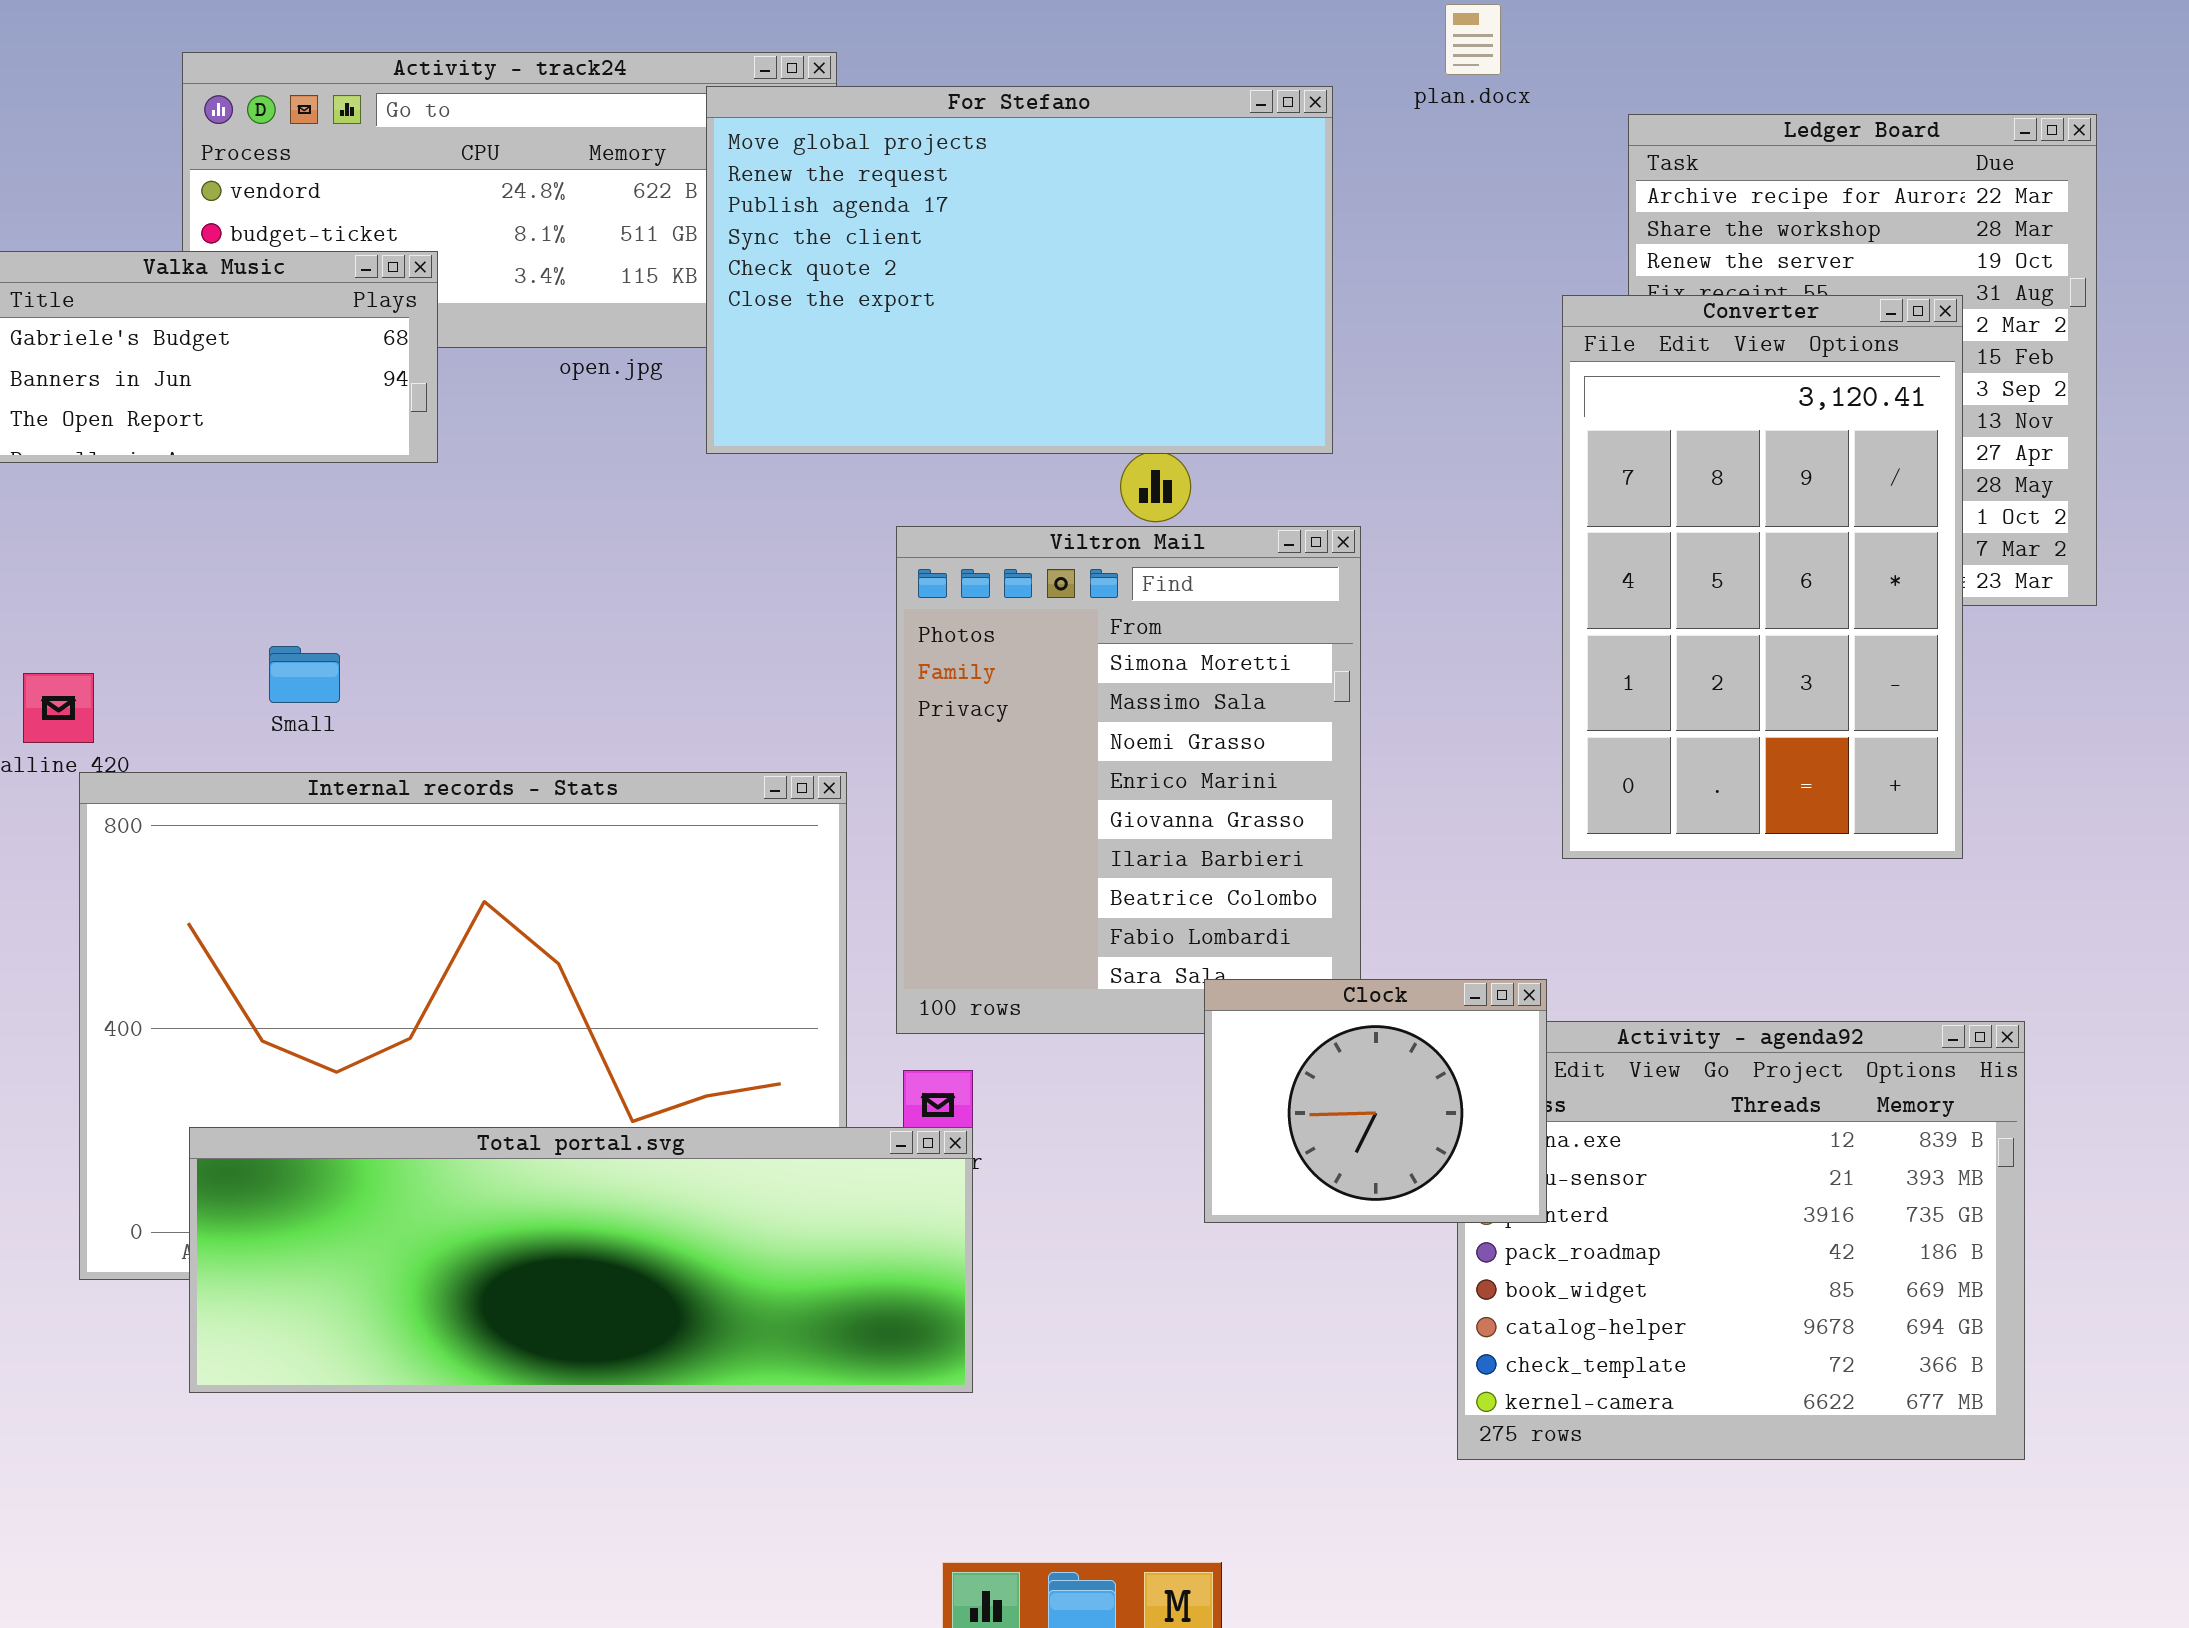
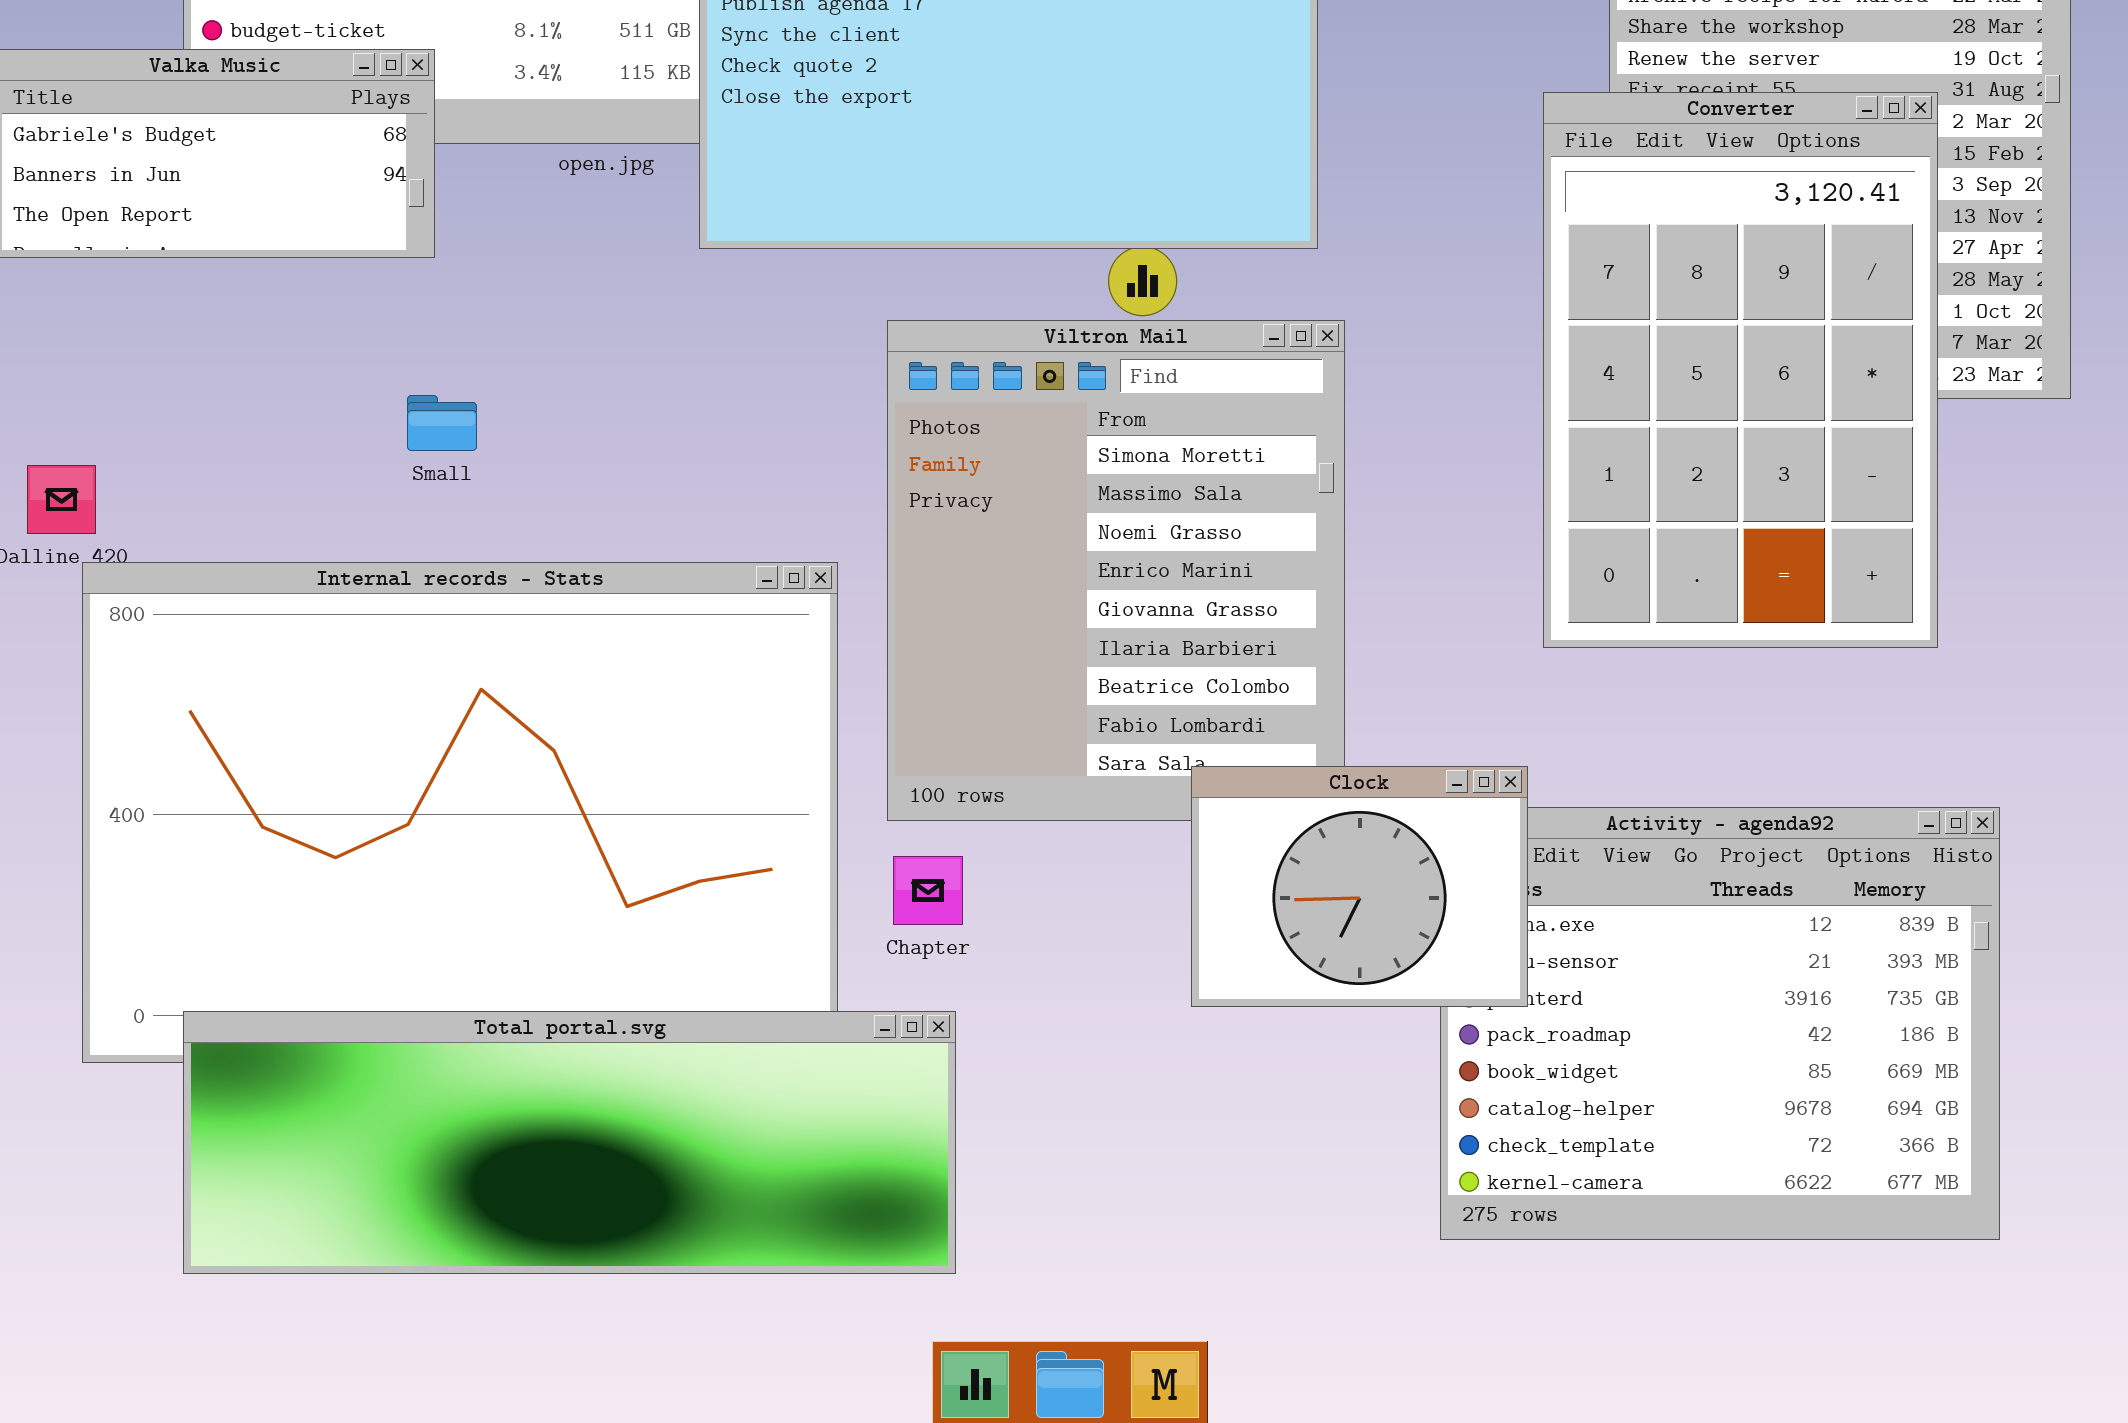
Small: [269,646,340,703] -> [407,395,477,451], moved
Total portal.svg: [189,1127,973,1393] -> [183,1011,956,1274], moved

